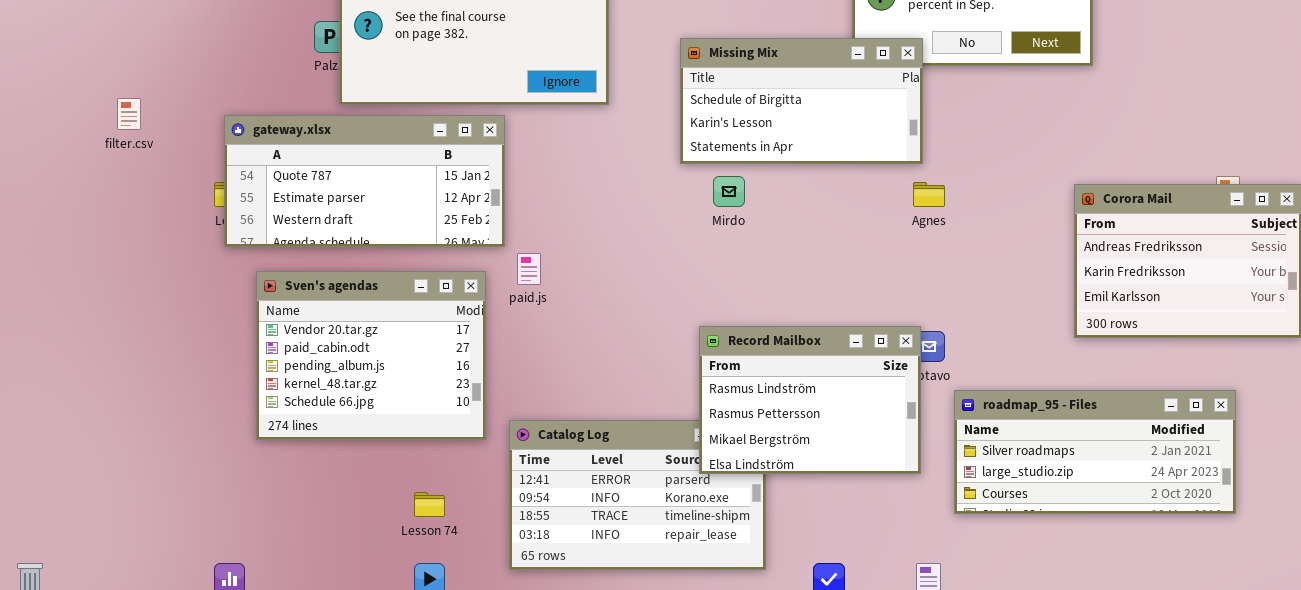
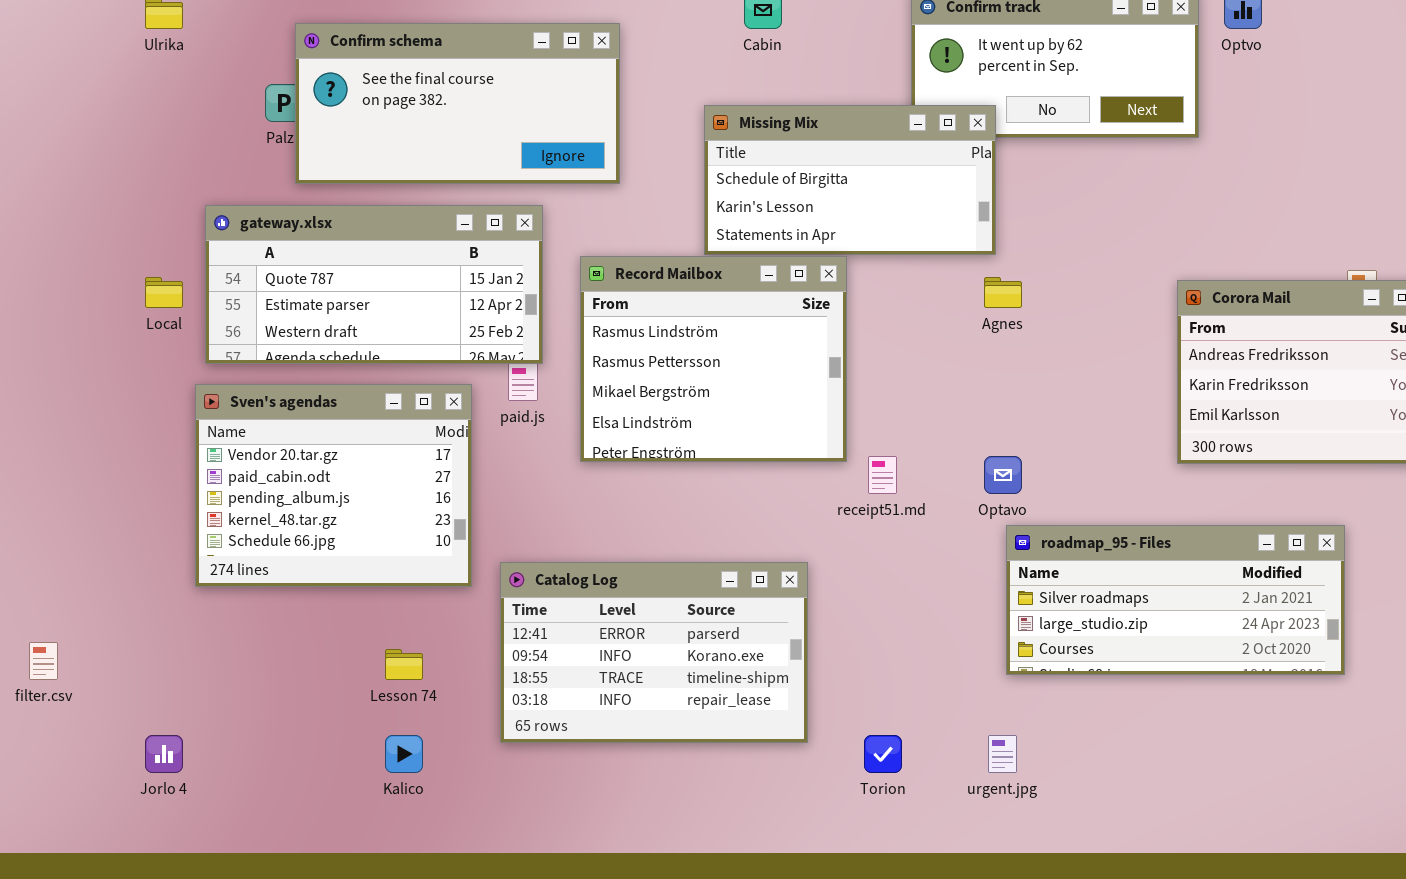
filter.csv: [117,98,141,130] -> [29,642,58,680], moved
gateway.xlsx: [224,115,505,247] -> [205,205,543,364], moved
Record Mailbox: [699,326,921,474] -> [580,256,847,462], moved, resized
roadmap_95 - Files: [954,390,1236,514] -> [1006,525,1345,675], moved

